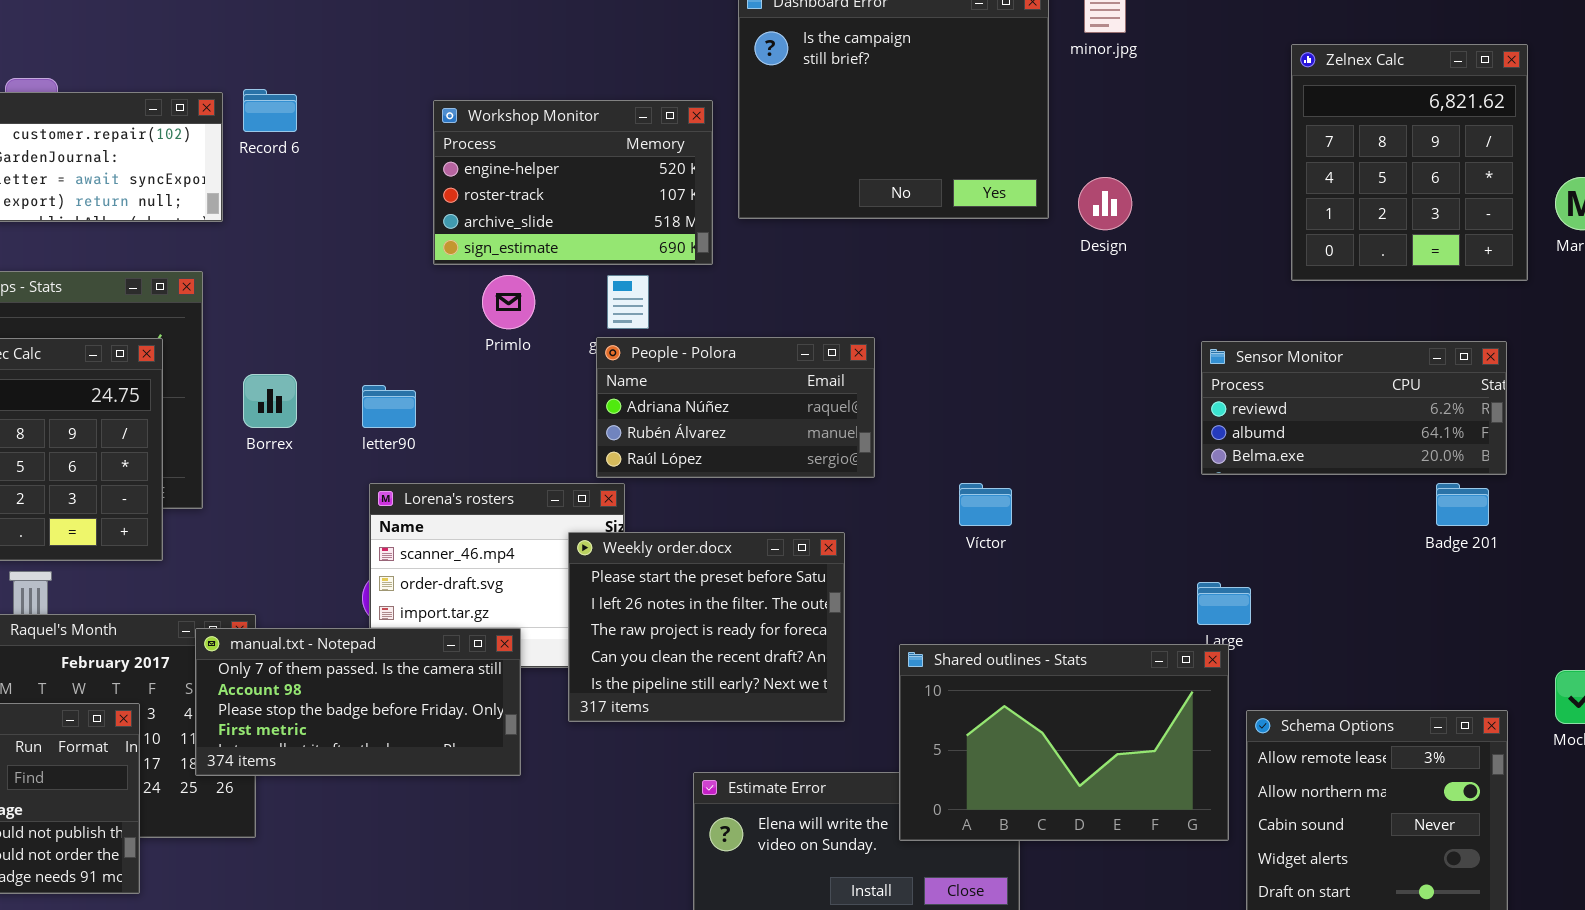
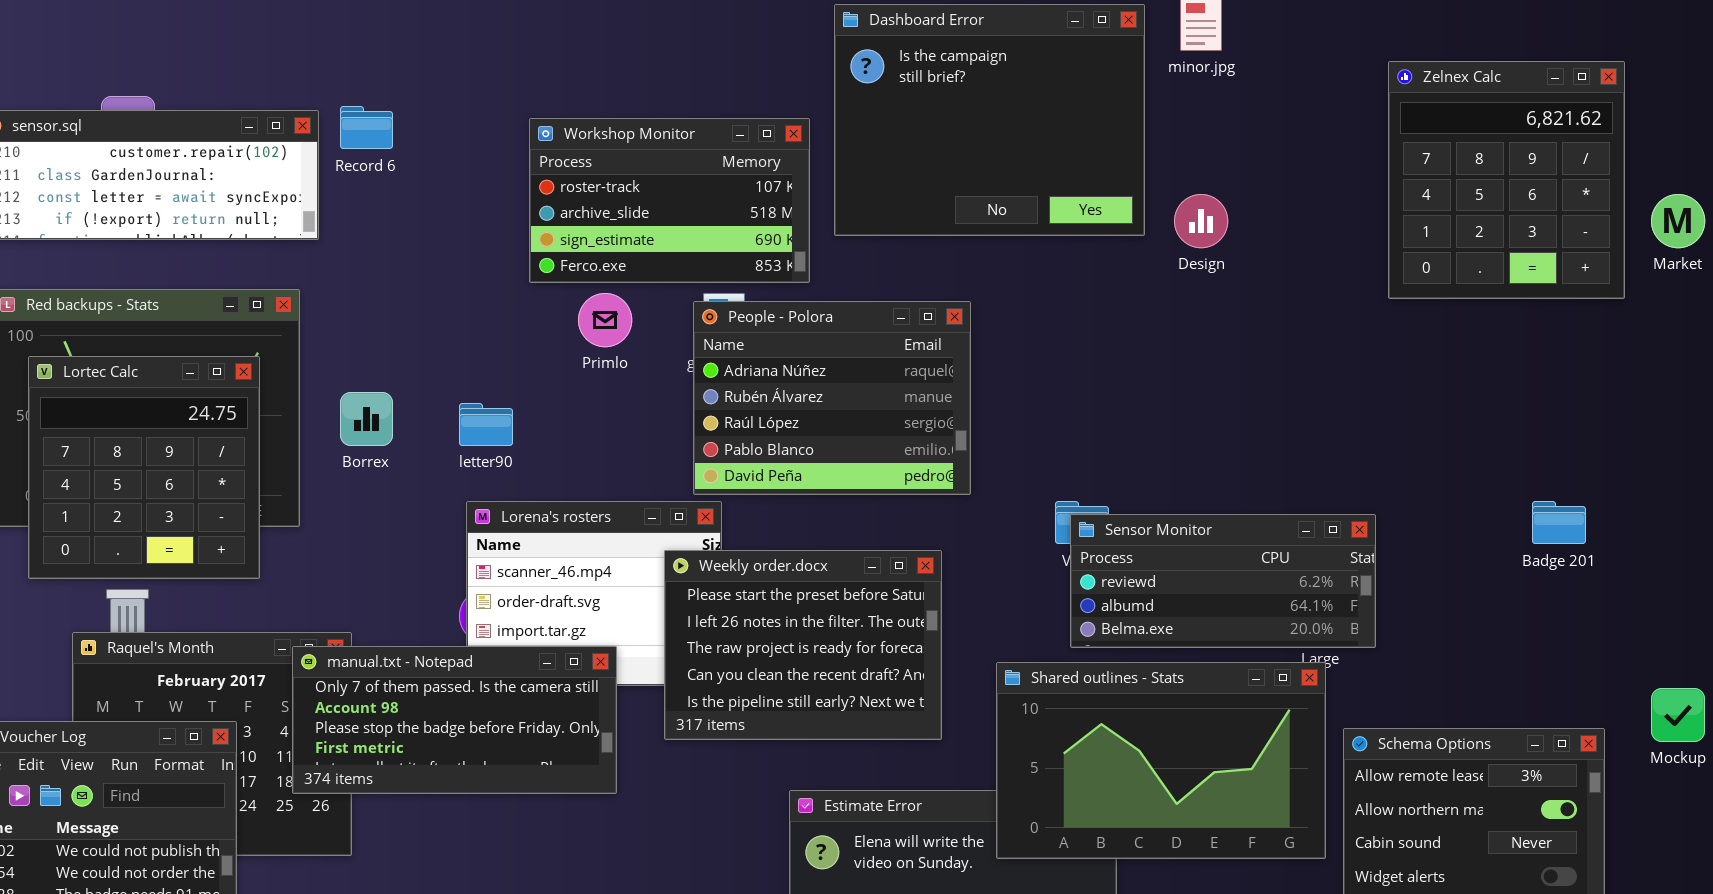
Workshop Monitor: [433,100,713,265] -> [529,118,810,283], scrolled down 1 row
People - Polora: [596,337,875,478] -> [693,301,971,495], resized
Sensor Monitor: [1201,341,1507,475] -> [1070,514,1376,648], moved

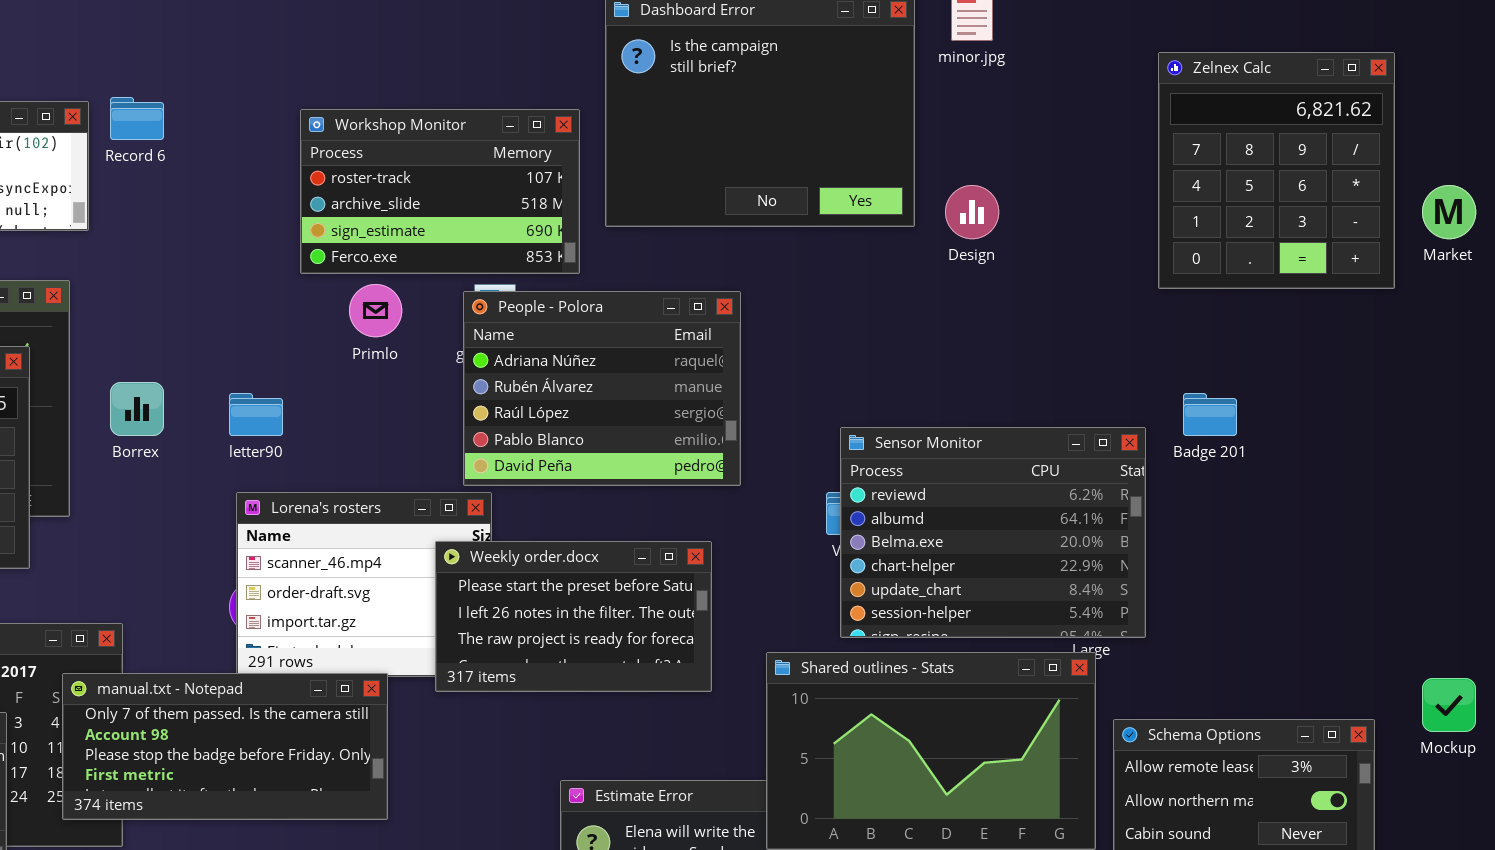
Badge 201: [1532,501,1586,544] -> [1183,393,1237,436], moved
Sensor Monitor: [1070,514,1376,648] -> [840,427,1146,638], resized
Weekly order.docx: [664,550,942,740] -> [435,541,712,692], resized
manual.txt - Notepad: [292,646,617,794] -> [62,673,388,820], moved

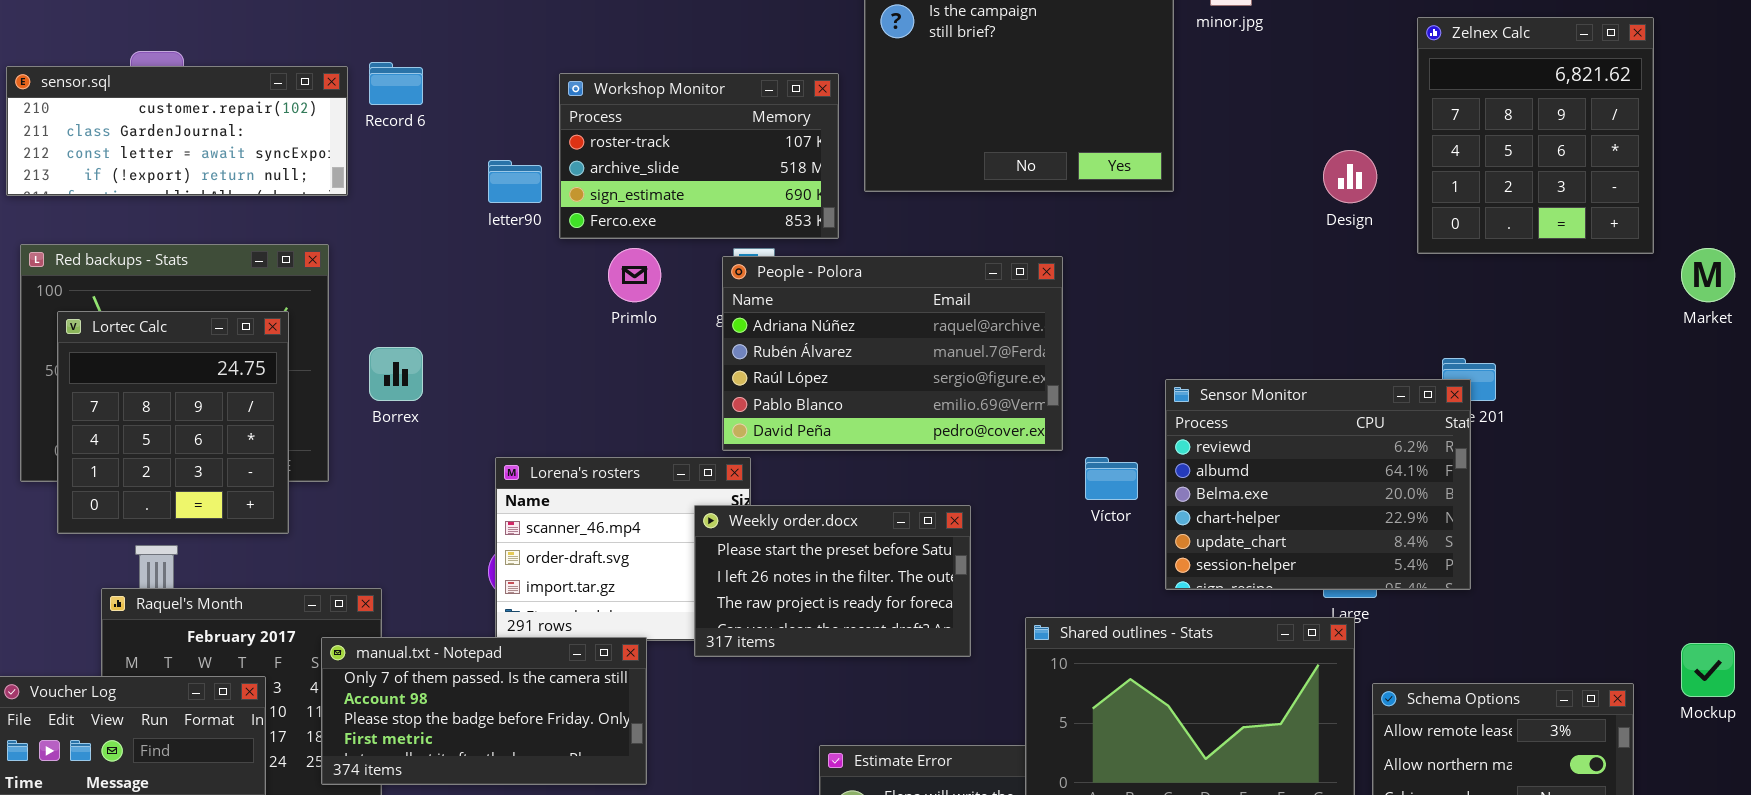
Design: [945,185,999,239] -> [1323,150,1377,203], moved
Market: [1422,185,1476,239] -> [1681,248,1735,302], moved
People - Polora: [463,291,741,486] -> [722,256,1063,451], resized
letter90: [229,393,283,436] -> [488,160,542,203], moved
Sensor Monitor: [840,427,1146,638] -> [1165,379,1471,590], moved

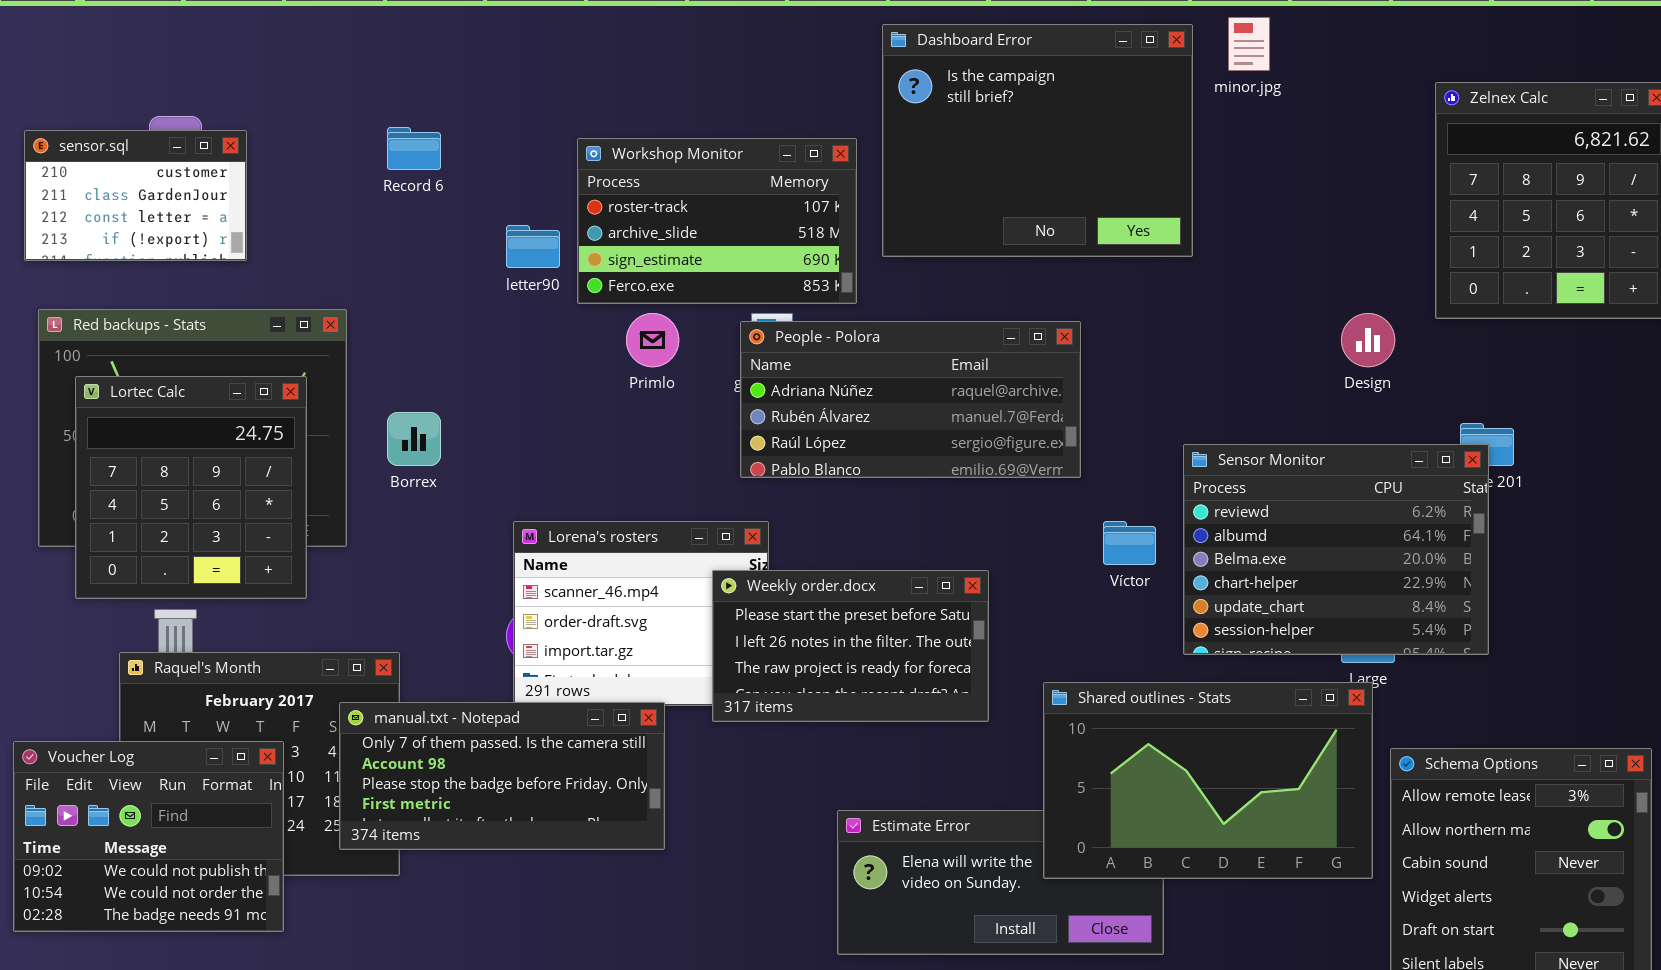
sensor.sql: [6,66,348,196] -> [24,130,247,261], resized
Design: [1323,150,1377,203] -> [1341,313,1395,367], moved
People - Polora: [722,256,1063,451] -> [740,321,1081,478], resized

